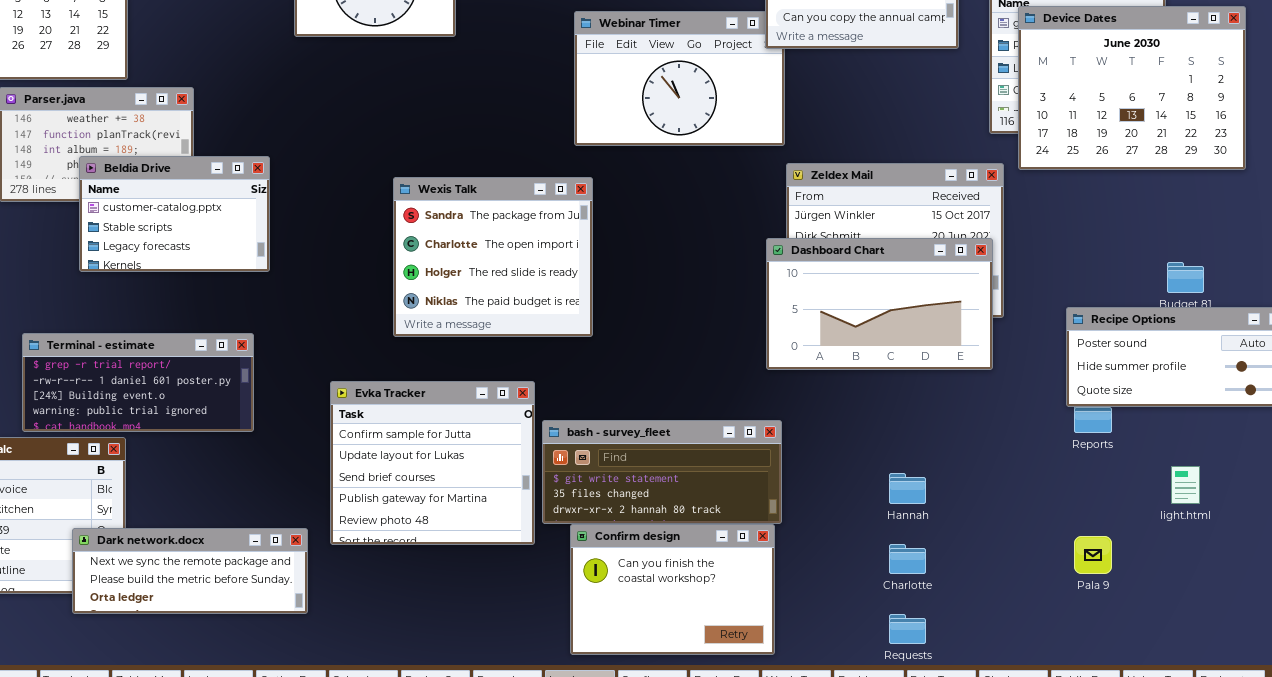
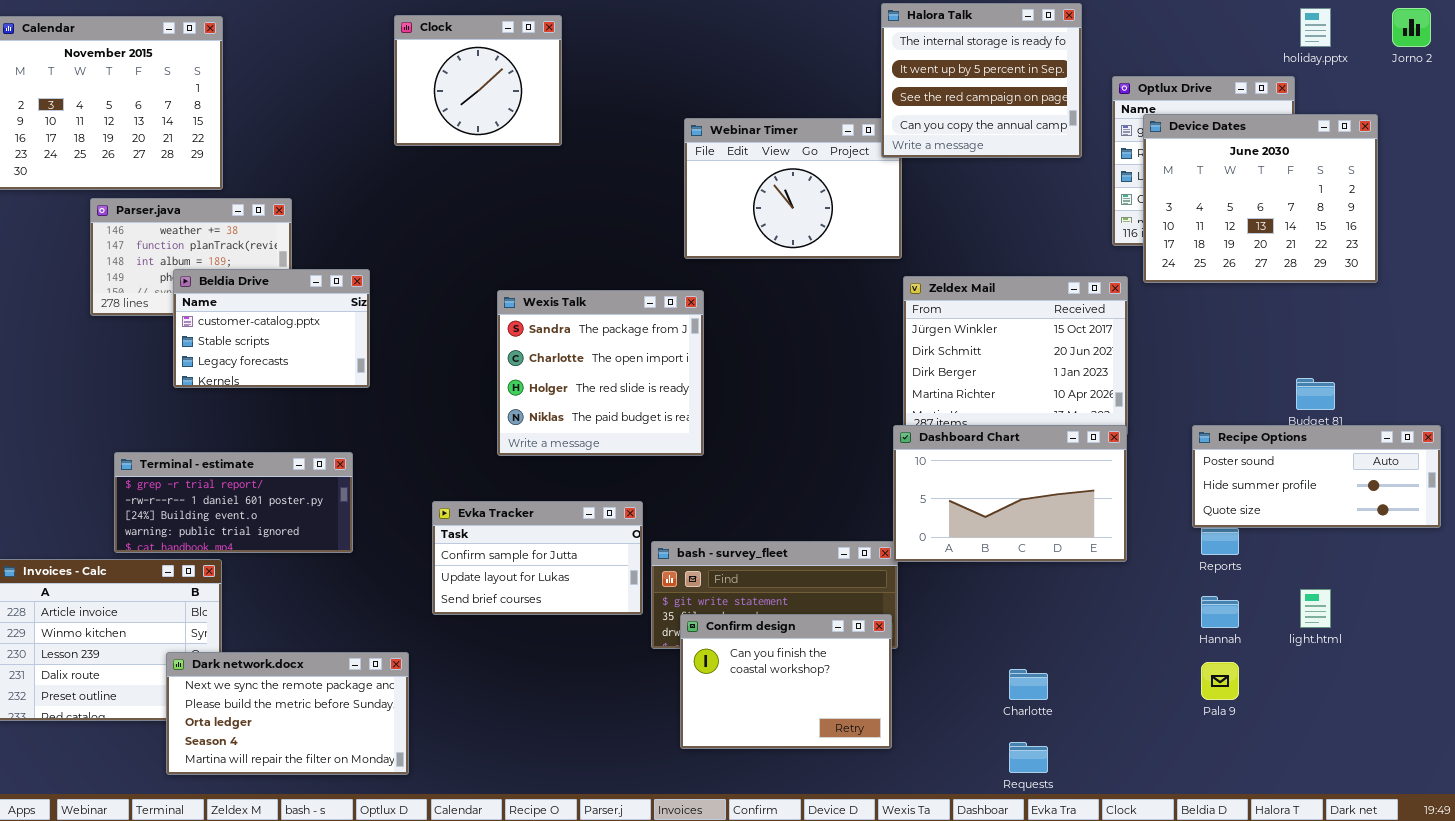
Dashboard Chart: [766,238,993,370] -> [893,425,1127,562], moved
Evka Tracker: [330,381,535,545] -> [432,501,643,615], resized
Hannah: [889,473,926,504] -> [1201,596,1239,628], moved
Confirm design: [570,524,775,655] -> [680,614,892,749], moved
Dark network.docx: [72,528,308,614] -> [166,652,409,775], resized

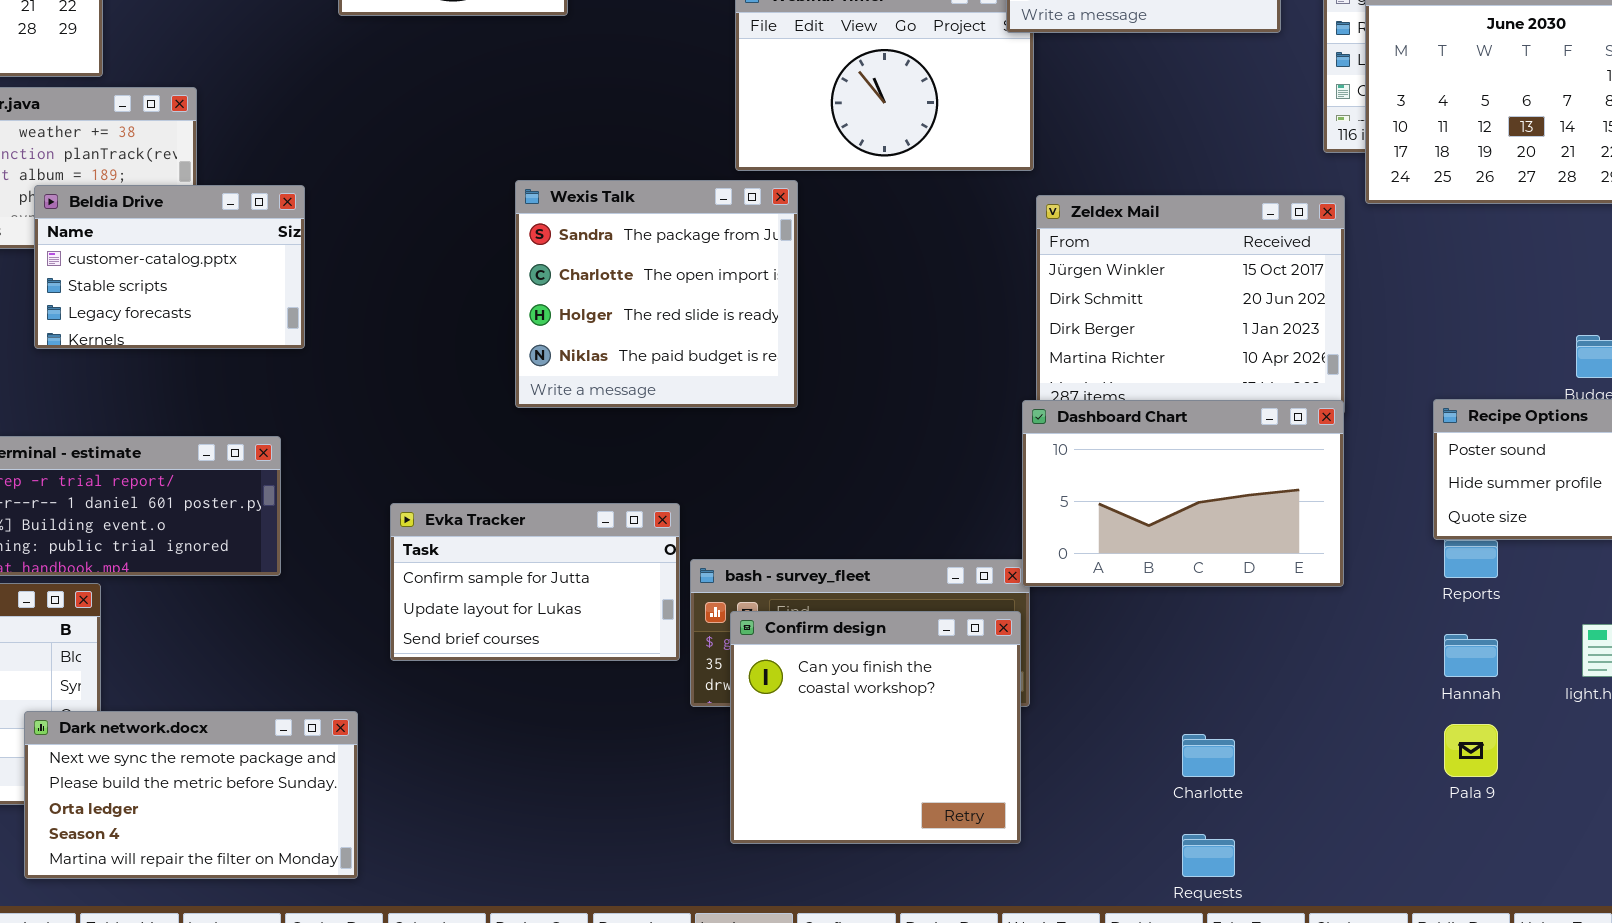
Wexis Talk: [497,290,704,456] -> [515,180,798,408], moved
Confirm design: [680,614,892,749] -> [730,611,1021,844], resized

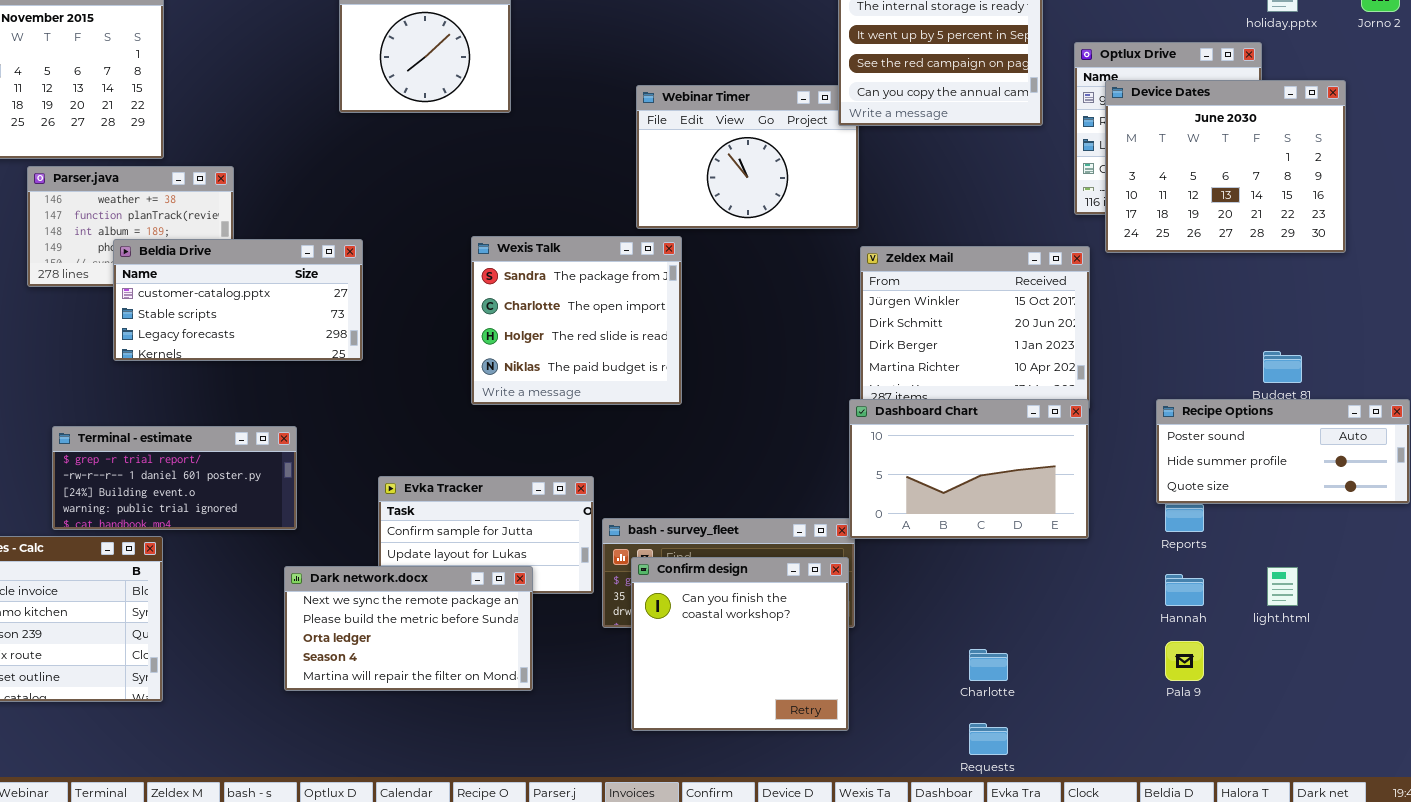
Beldia Drive: [34,185,305,349] -> [113,239,363,361], resized
Dark network.docx: [24,711,358,879] -> [284,566,533,691], moved

